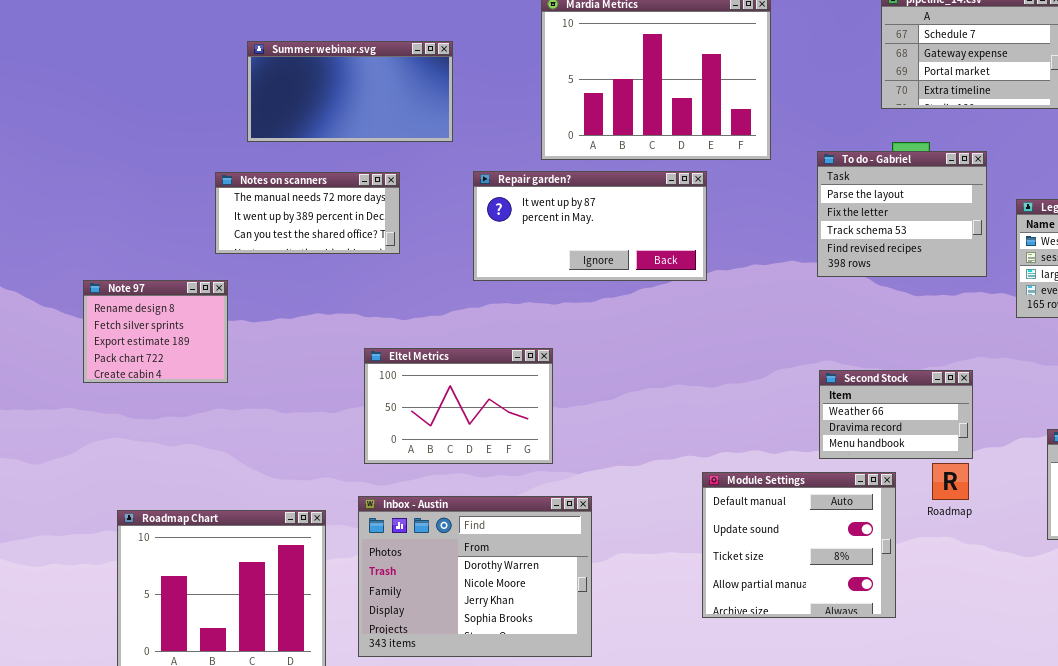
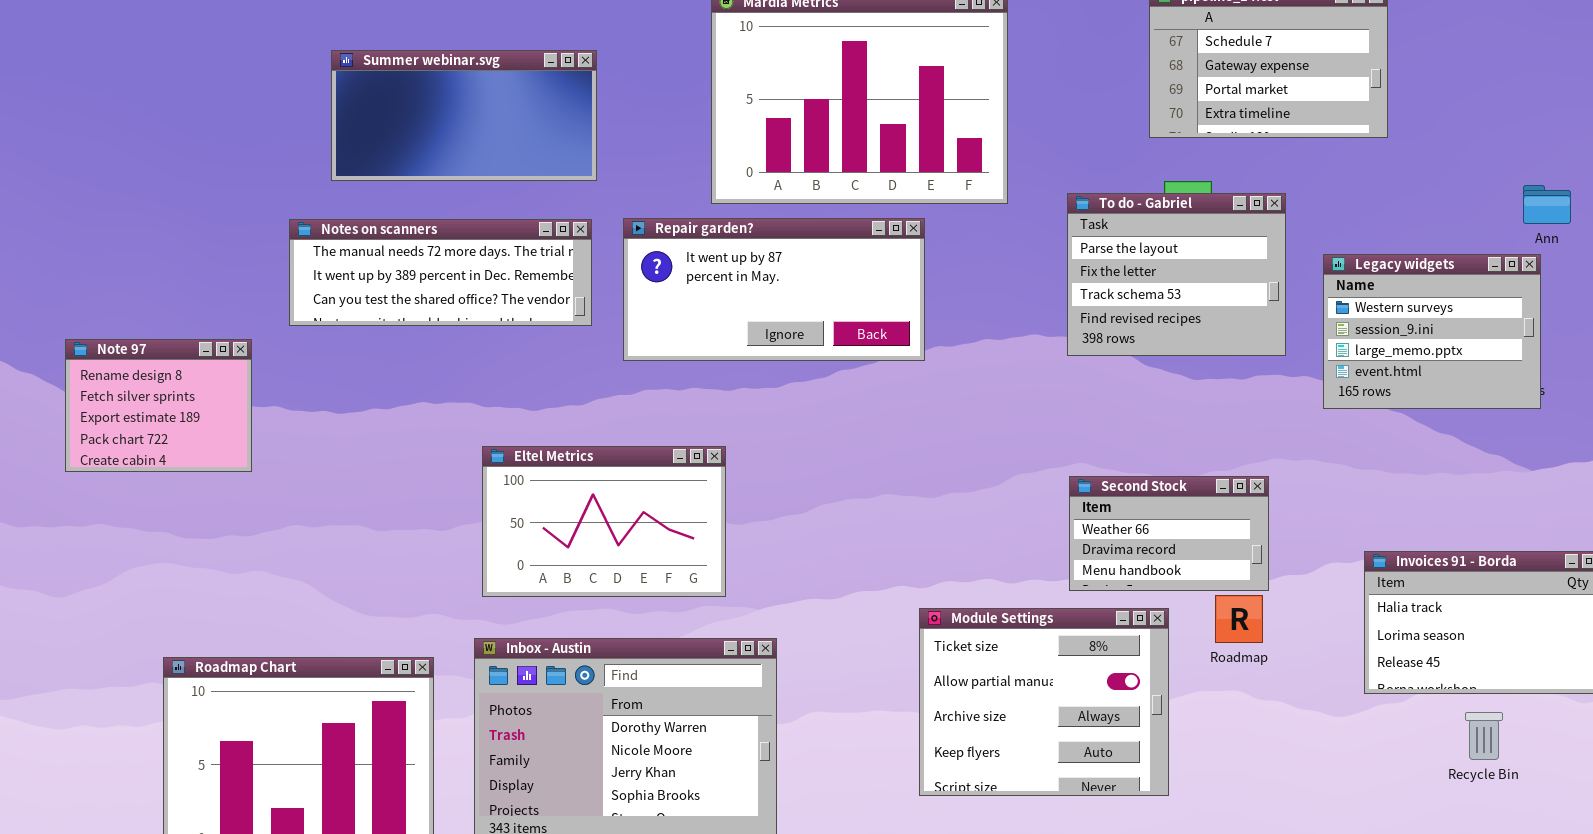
Notes on scanners: [215,172,400,254] -> [289,219,592,326], resized
Note 97: [83,280,228,383] -> [65,339,252,472], moved
Module Settings: [702,472,896,618] -> [919,608,1169,796], scrolled down 2 rows

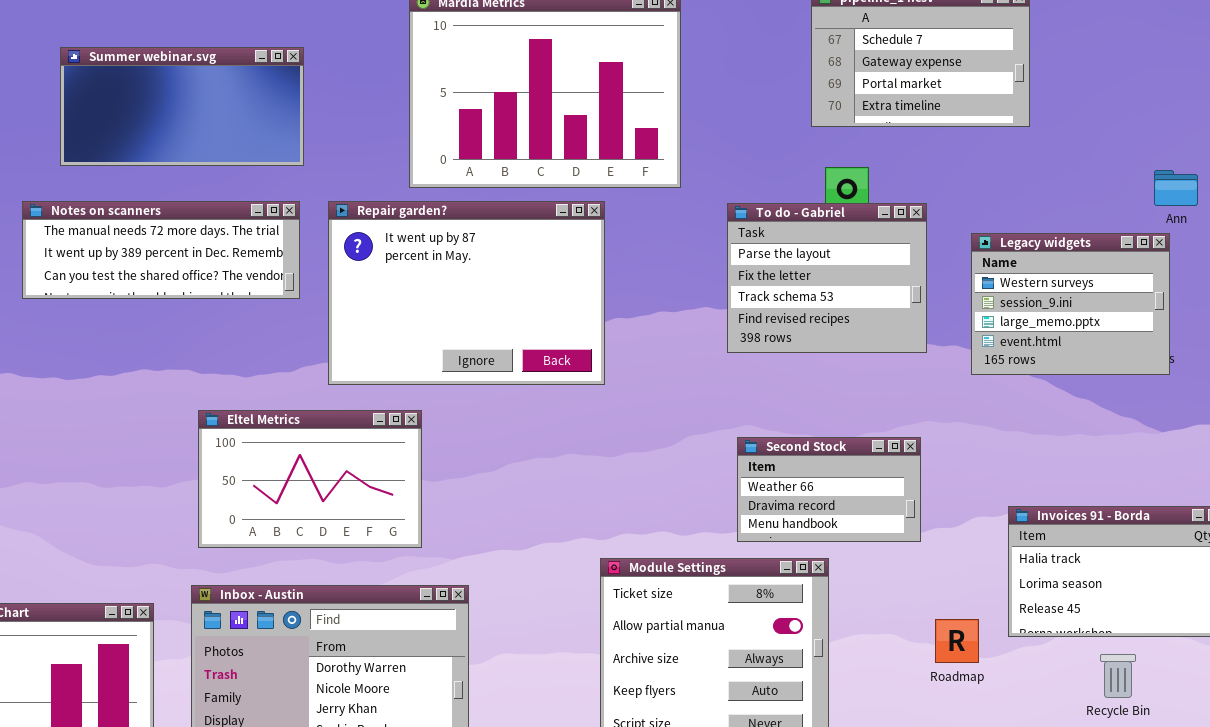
To do - Gabriel: [1067,193,1286,356] -> [727,203,927,353], moved
Repair garden?: [623,218,925,361] -> [328,201,605,385], resized
Roadmap: [1215,595,1263,643] -> [935,619,979,663], moved

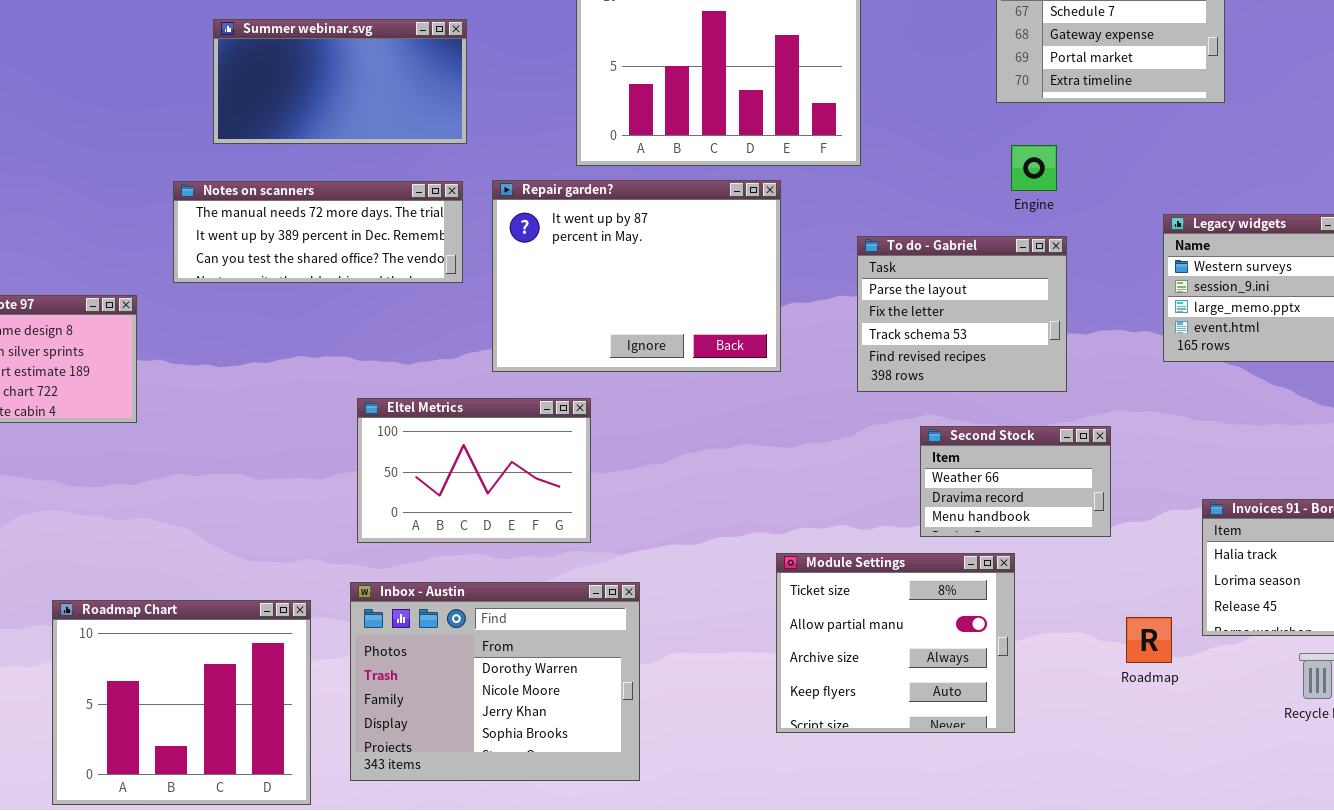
To do - Gabriel: [727,203,927,353] -> [857,236,1067,392], moved

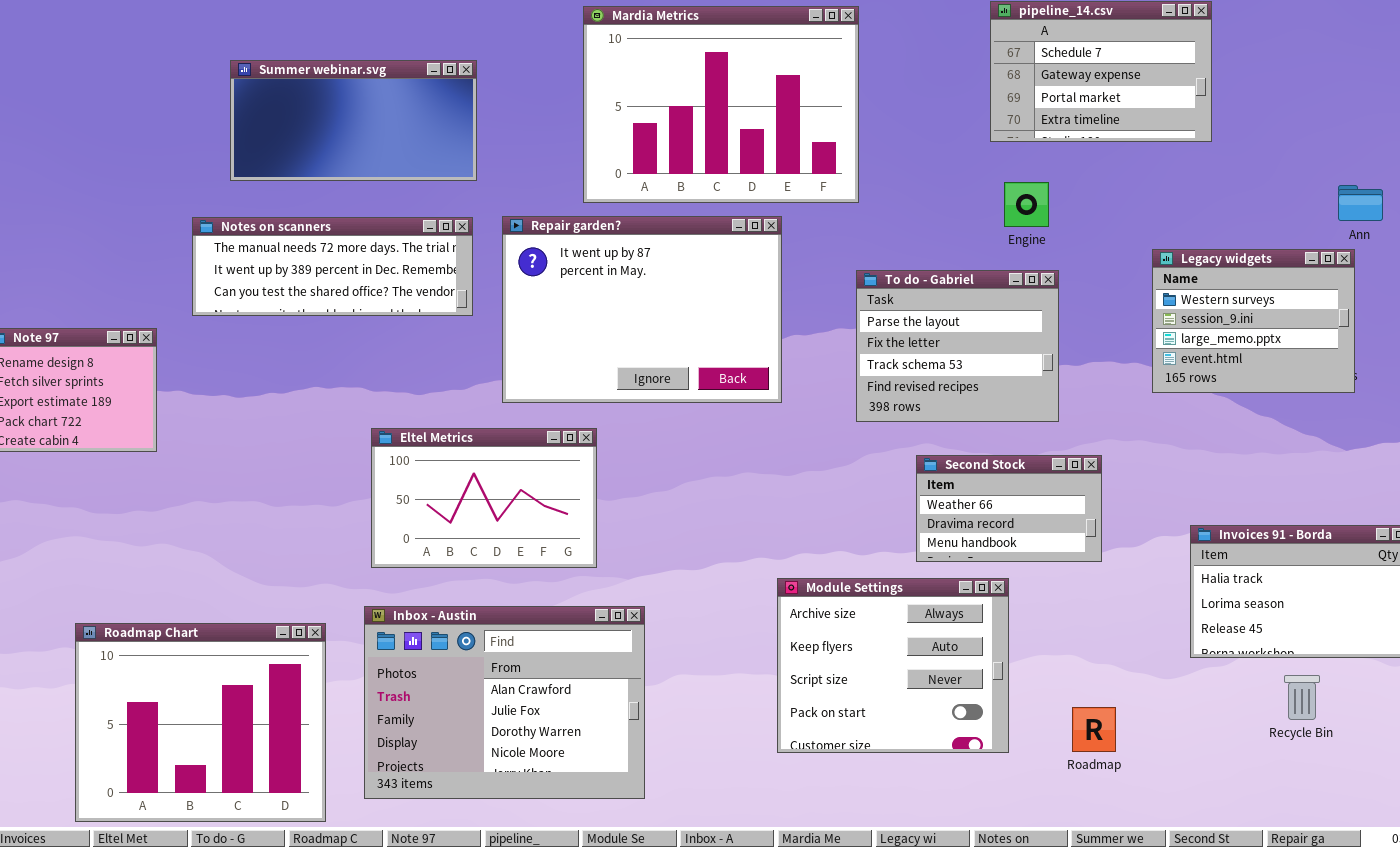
Module Settings: [776,553,1015,733] -> [777,578,1009,753], scrolled down 2 rows
Inbox - Austin: [350,582,640,781] -> [364,606,645,799], scrolled up 2 rows
Roadmap: [1126,617,1172,663] -> [1072,707,1116,752], moved

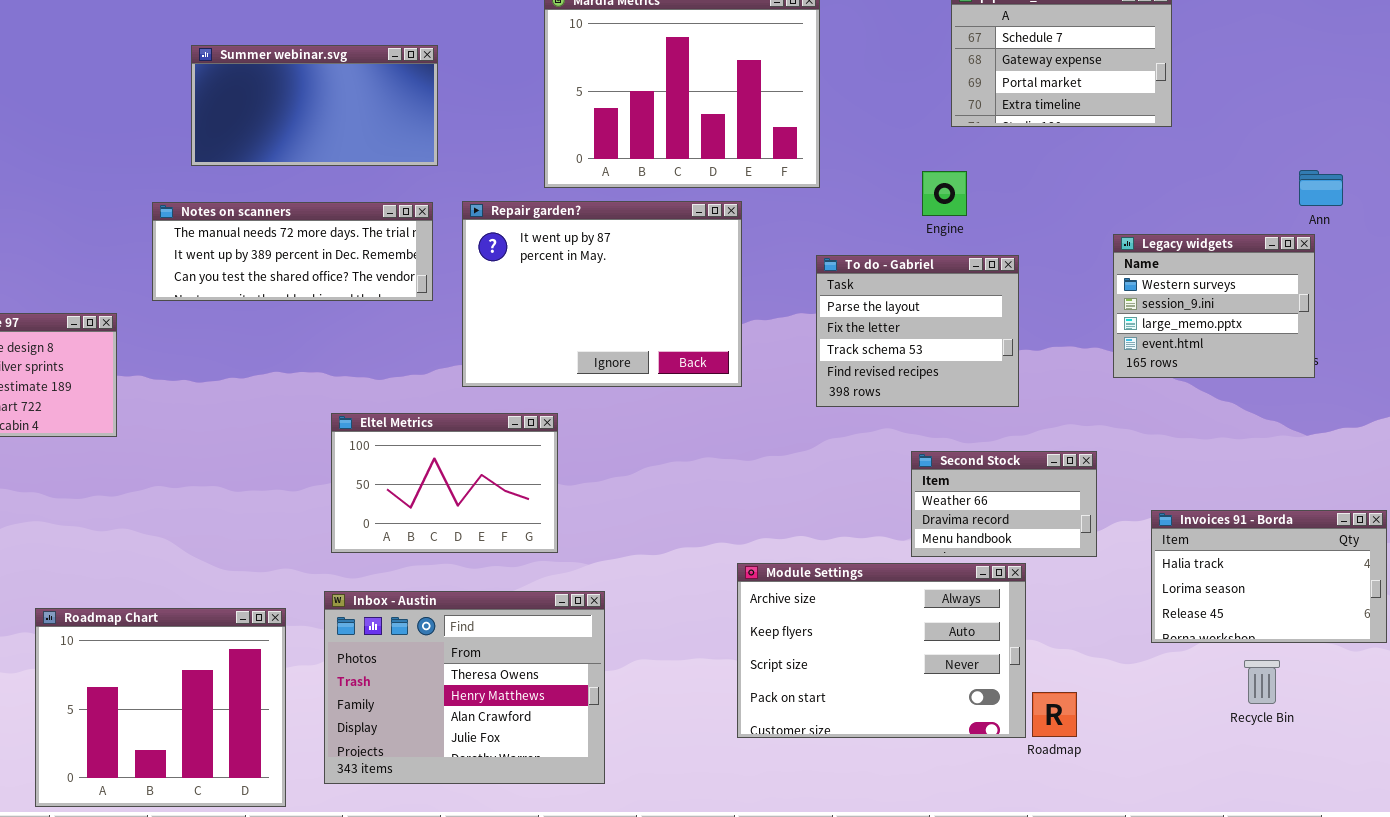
Engine: [1004,182,1049,227] -> [922,171,967,216], moved
Second Stock: [916,455,1102,562] -> [911,451,1097,557], moved
Module Settings: [777,578,1009,753] -> [737,563,1026,738], resized
Inbox - Austin: [364,606,645,799] -> [324,591,605,784], scrolled up 2 rows

